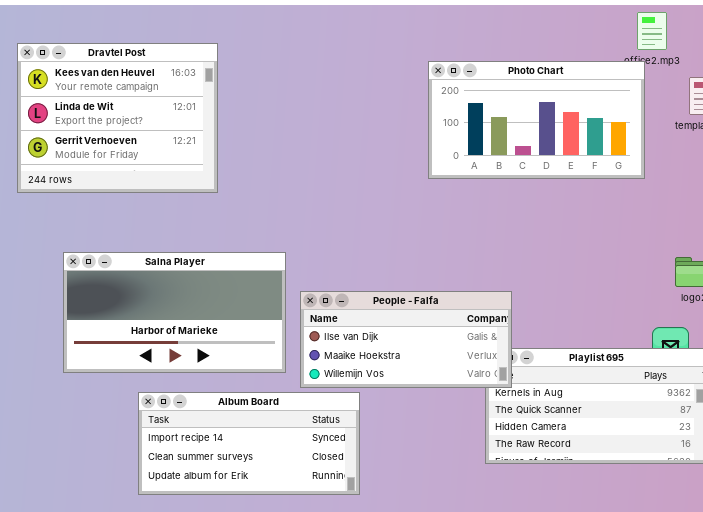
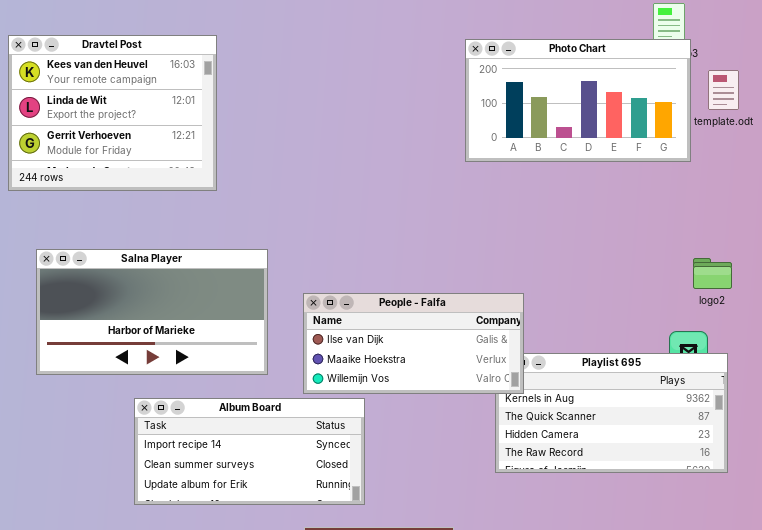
Photo Chart: [428,61,645,179] -> [465,39,691,162], moved
Salna Player: [63,252,286,373] -> [36,249,268,375], moved

